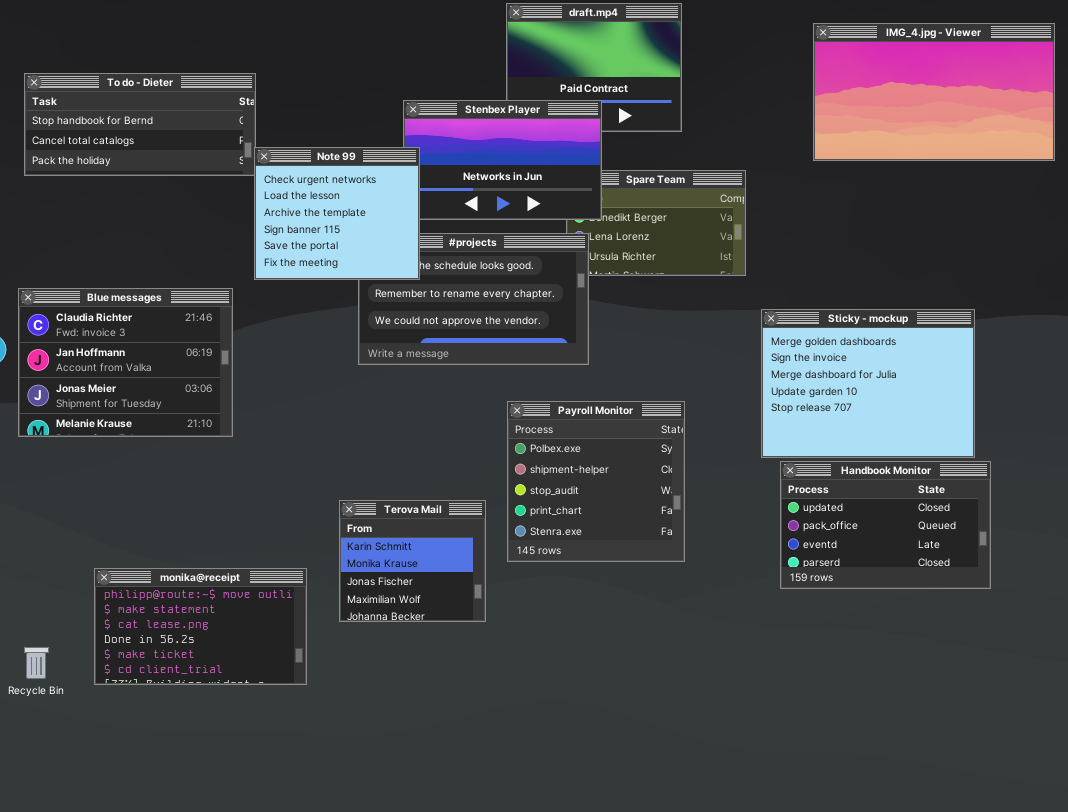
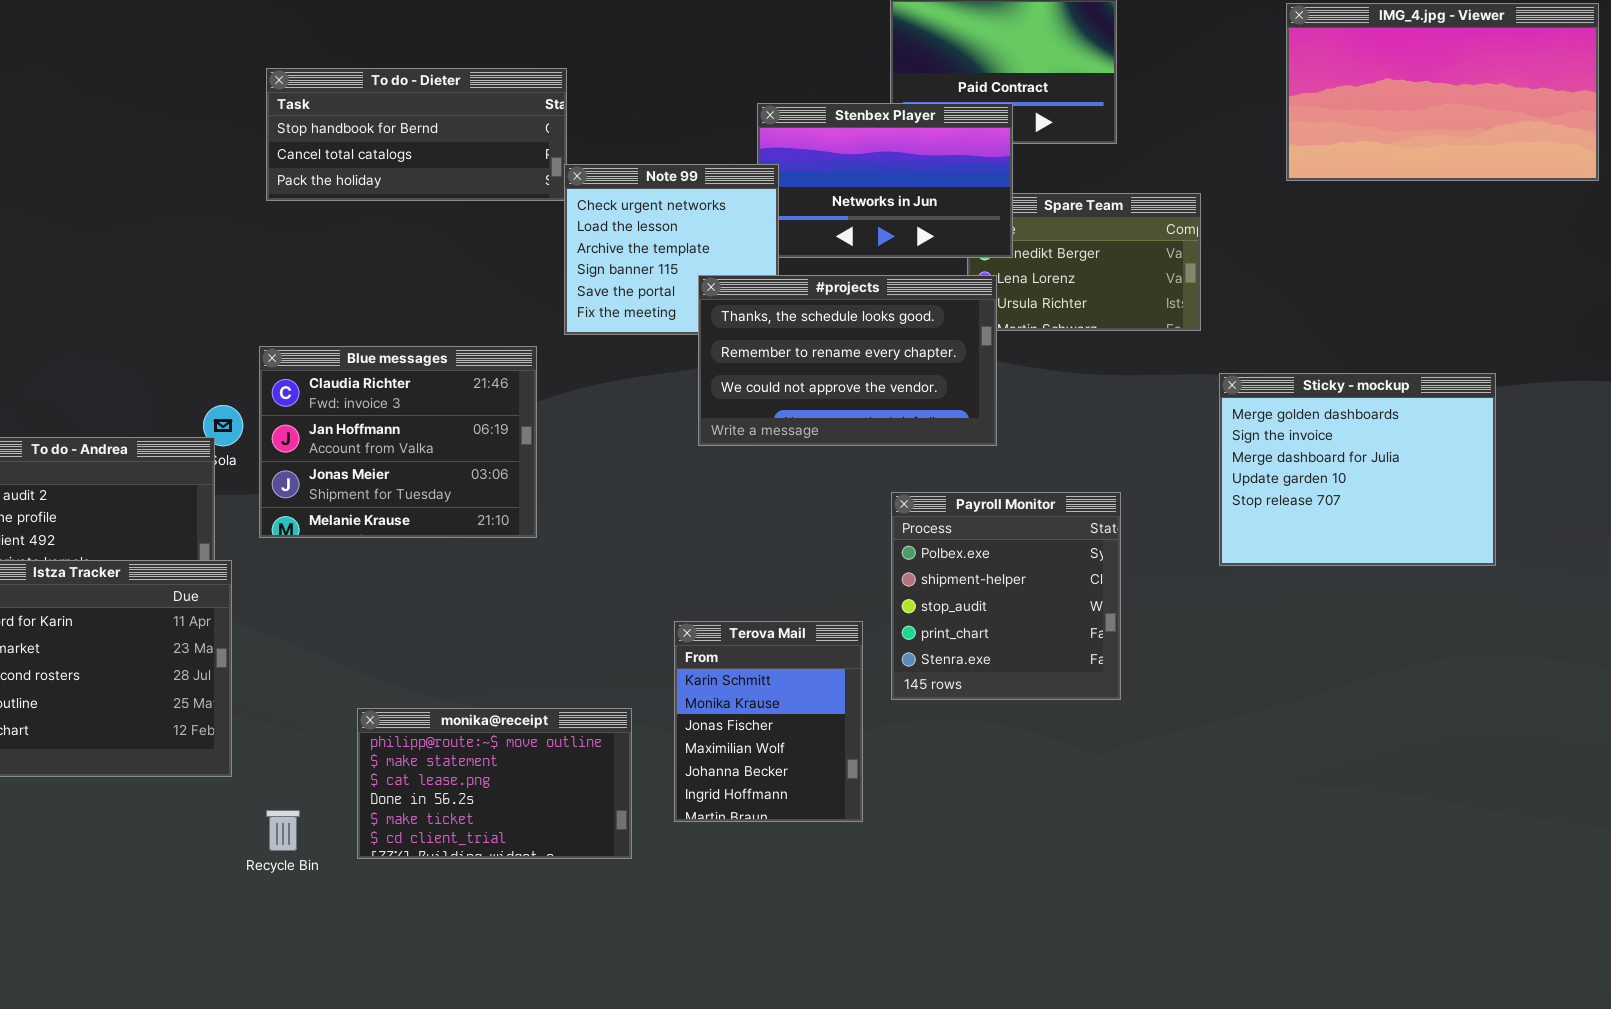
#projects: [358,233,589,365] -> [698,275,997,446], raised
Handbook Monitor: [780,461,991,589] -> none, closed
Terova Mail: [339,500,486,622] -> [674,621,863,822], resized

